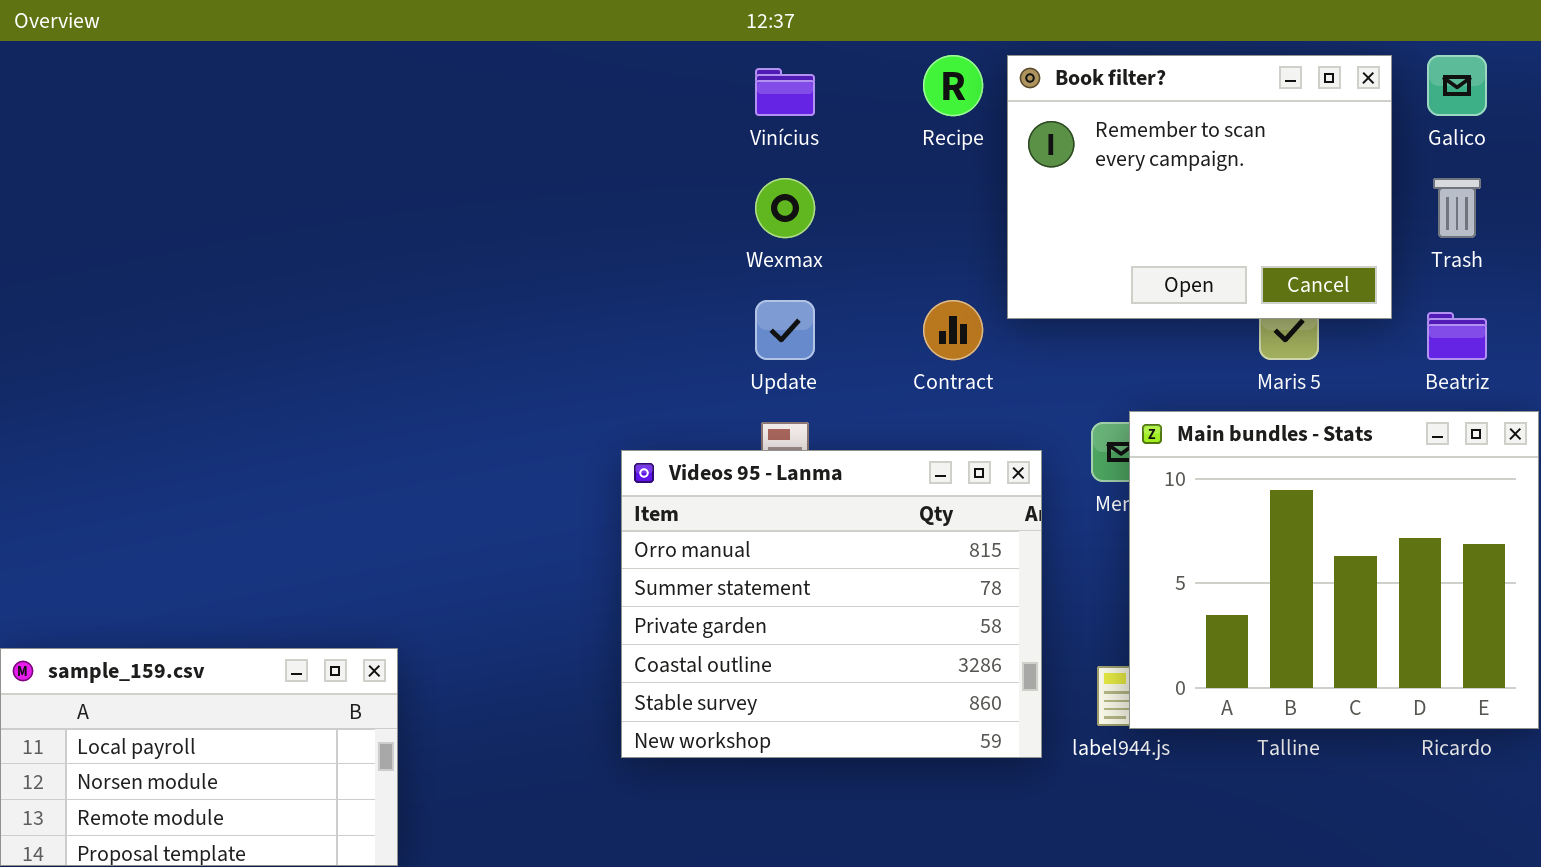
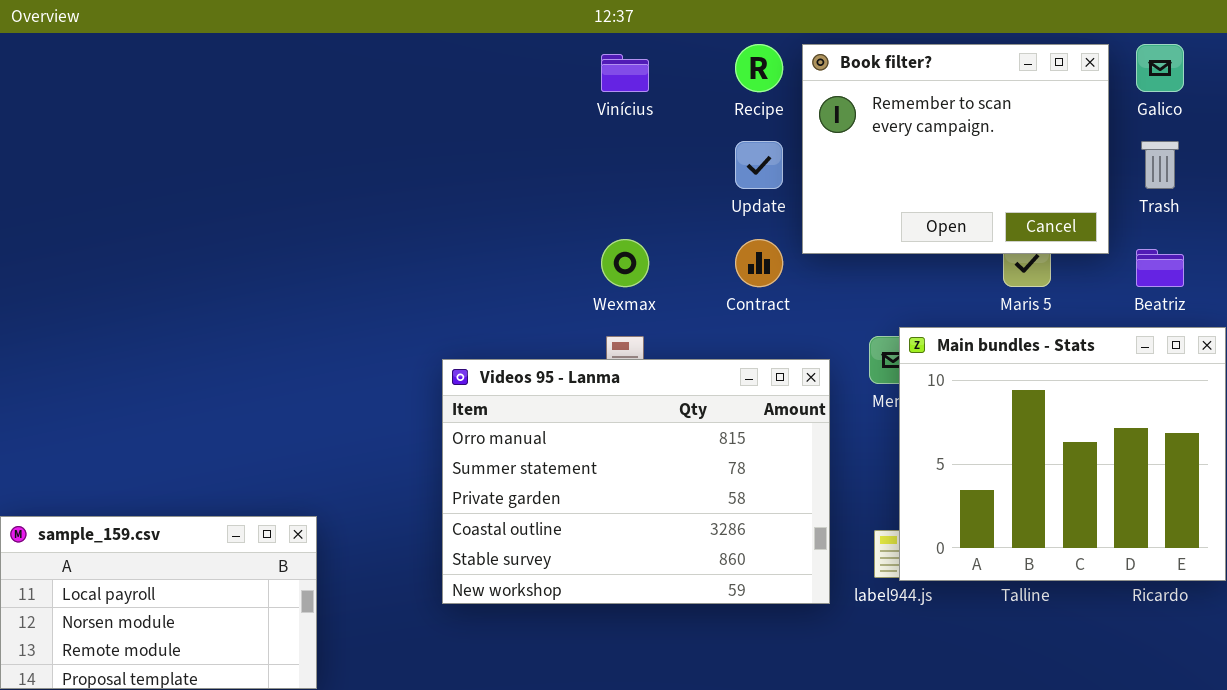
Wexmax: [755,178,815,238] -> [601,239,649,287], moved
Update: [755,300,815,360] -> [735,141,783,189], moved
Videos 95 - Lanma: [621,450,1042,758] -> [442,359,830,604], resized

